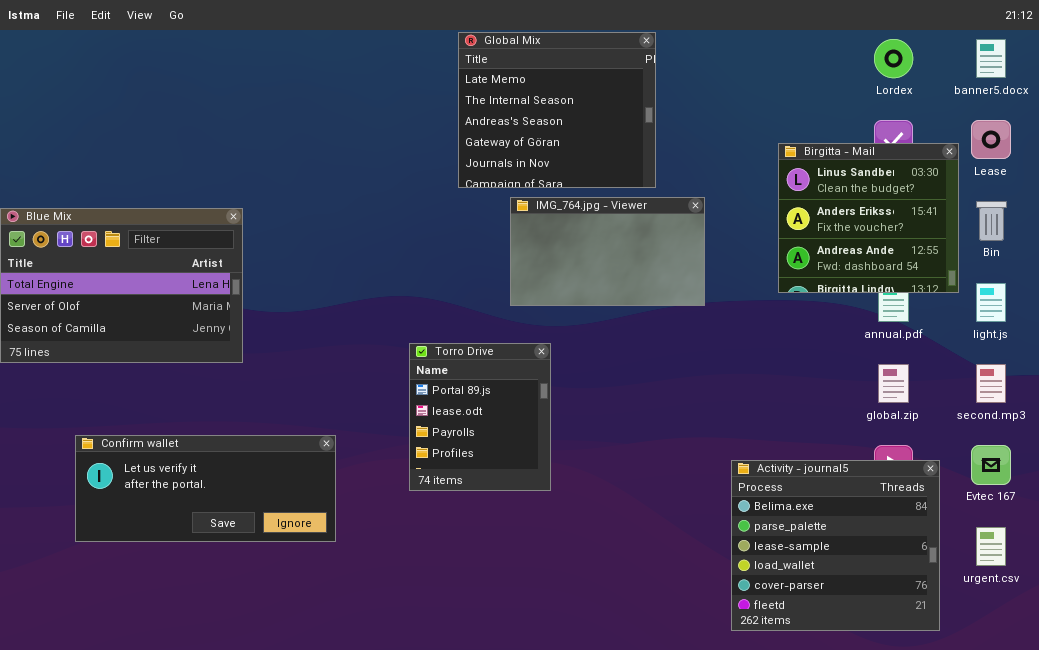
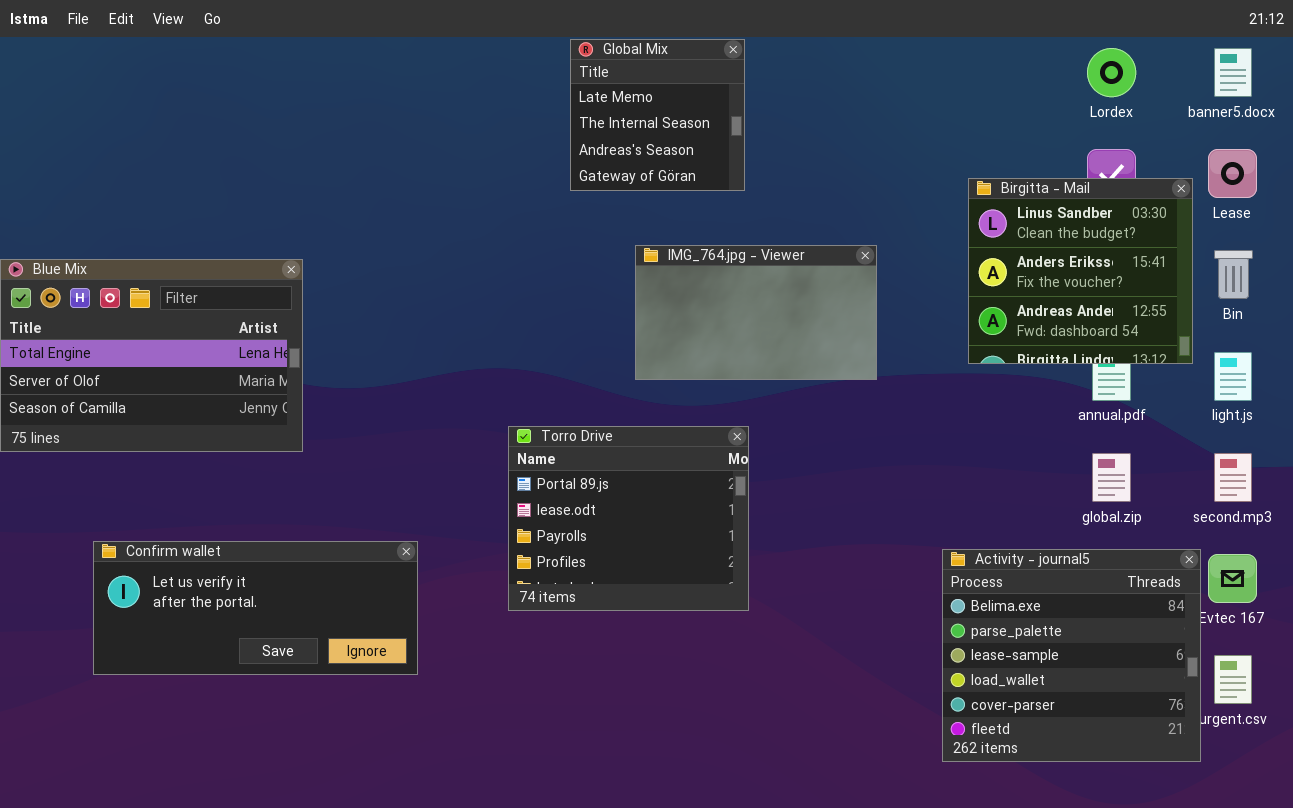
Global Mix: [458,32,656,188] -> [570,39,745,191], resized
Torro Drive: [409,343,551,491] -> [508,426,749,611], resized
Activity - journal5: [731,460,940,631] -> [942,549,1201,762], moved

